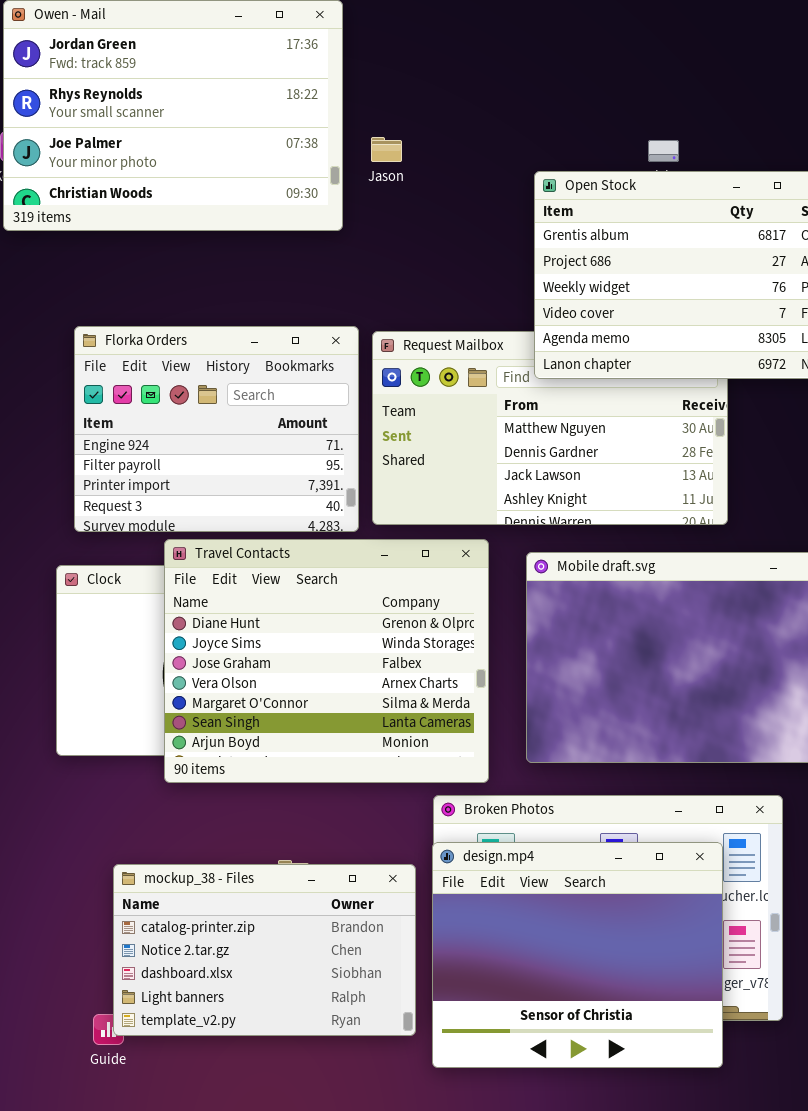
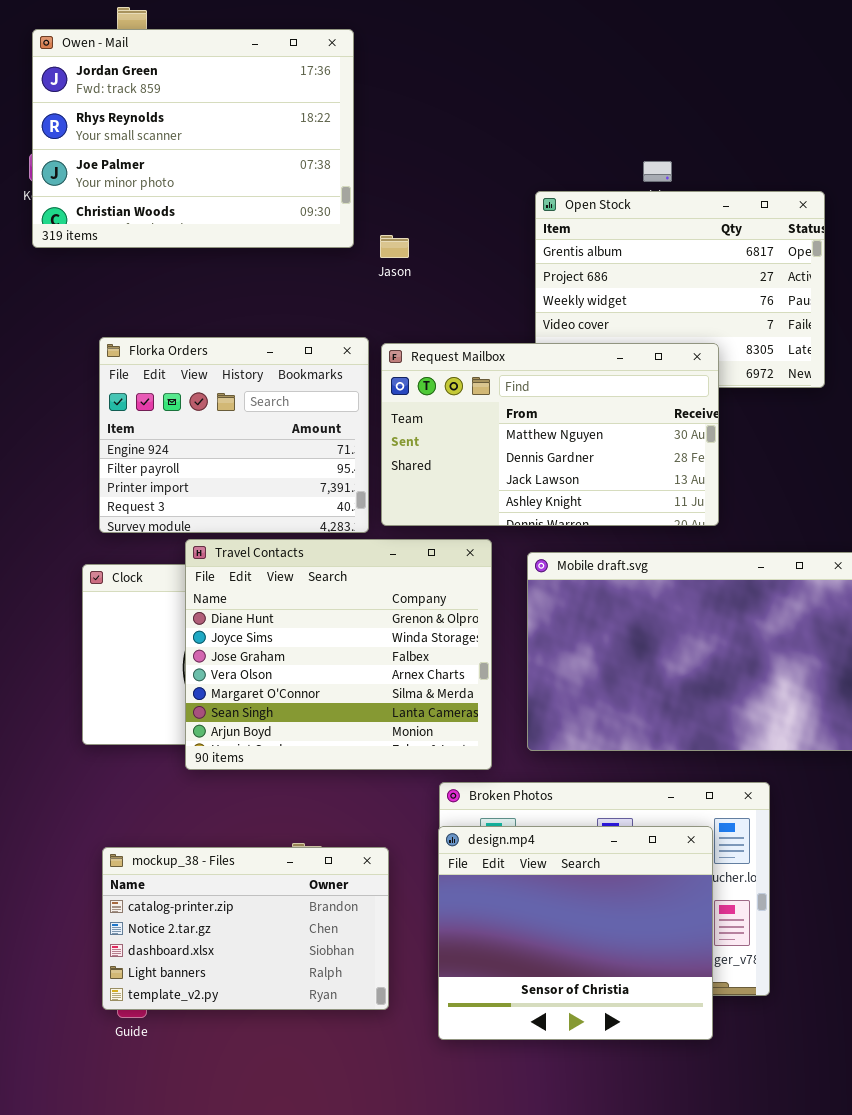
Jason: [371,137,402,162] -> [380,235,409,258], moved
Request Mailbox: [372,331,728,525] -> [381,343,719,526], raised
mockup_38 - Files: [113,864,416,1036] -> [102,847,389,1010], moved

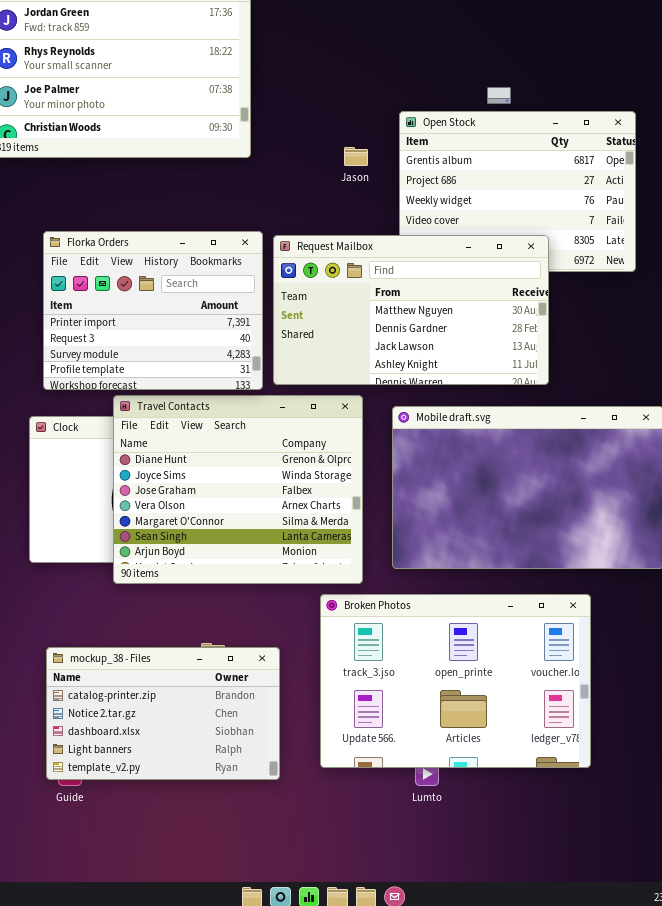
Jason: [380,235,409,258] -> [344,147,368,166], moved
Florka Orders: [99,337,369,533] -> [43,231,263,390], scrolled down 2 rows
design.mp4: [438,826,713,1040] -> none, closed

